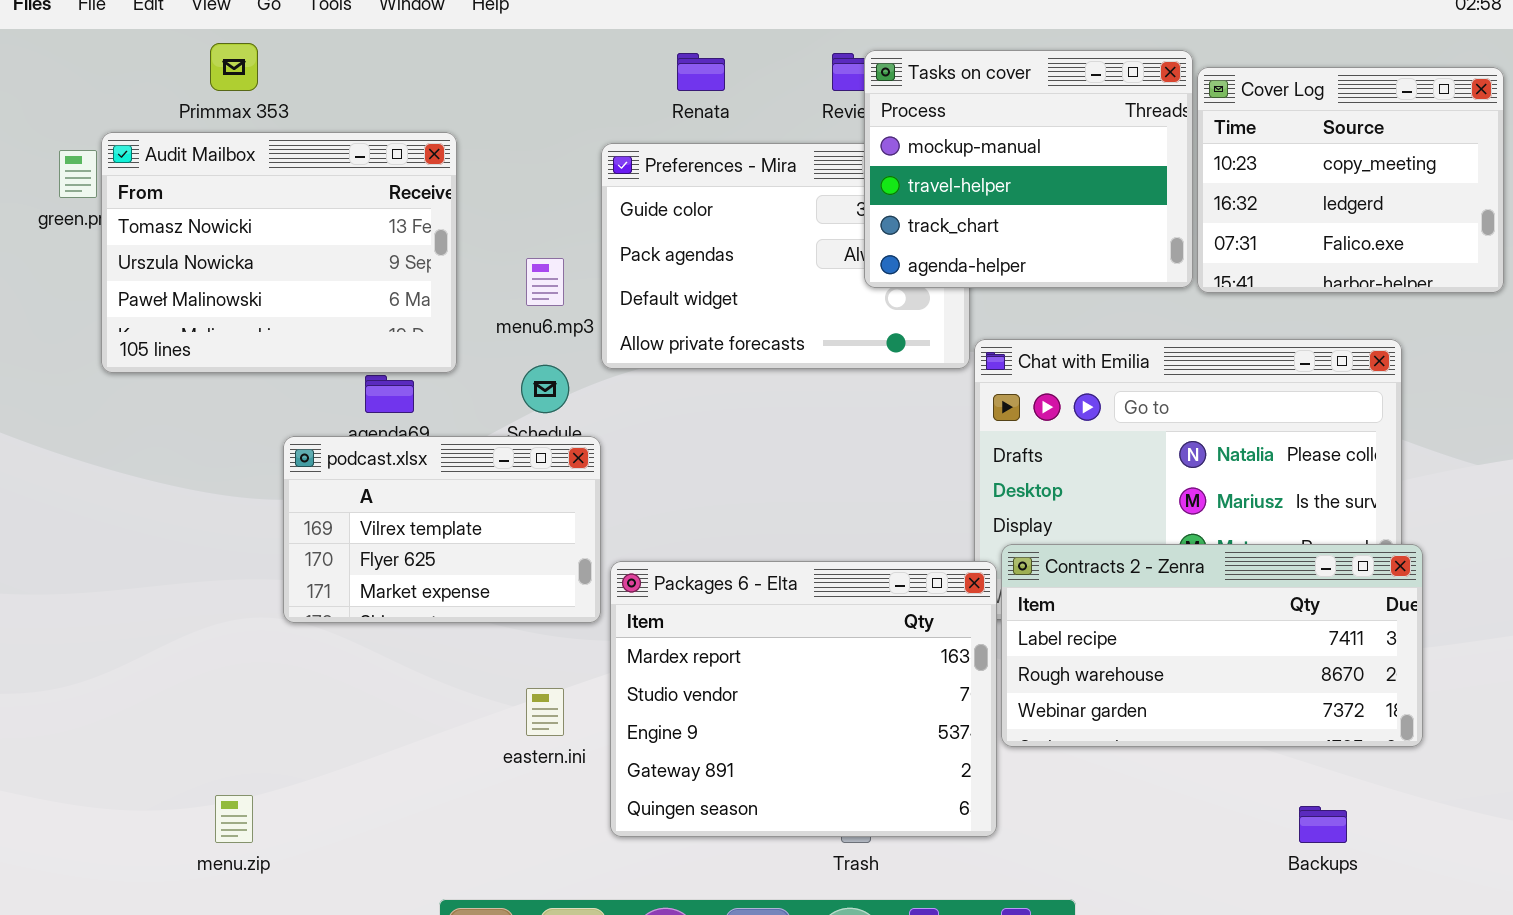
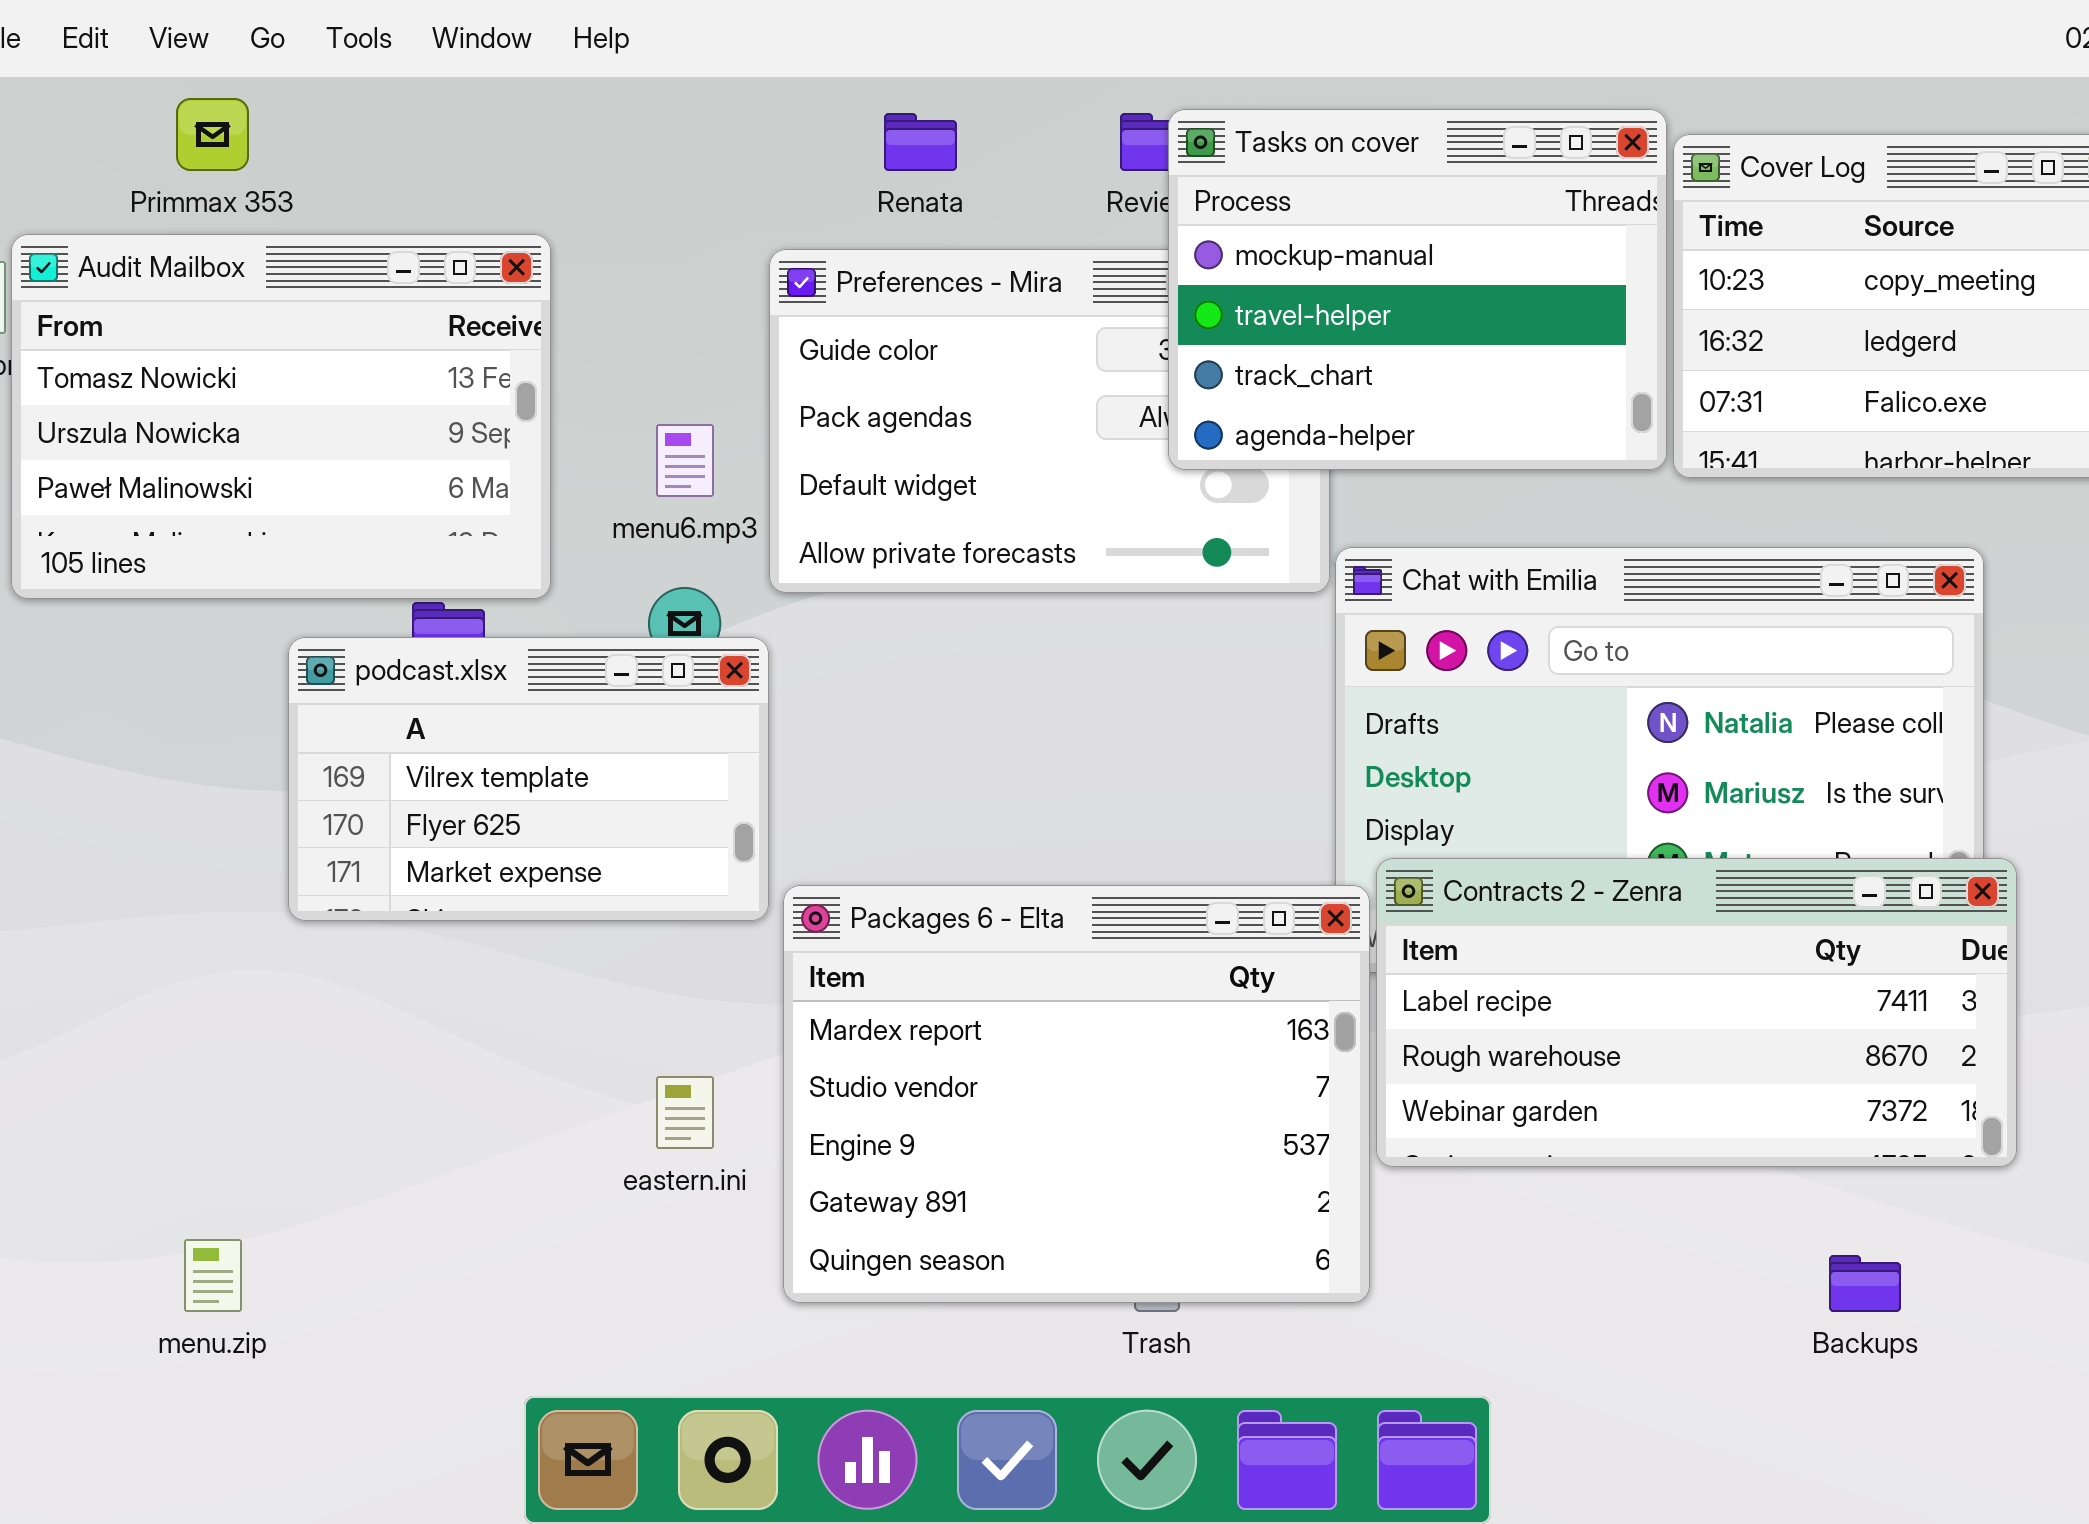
podcast.xlsx: [283,436,601,623] -> [288,637,769,921], moved

